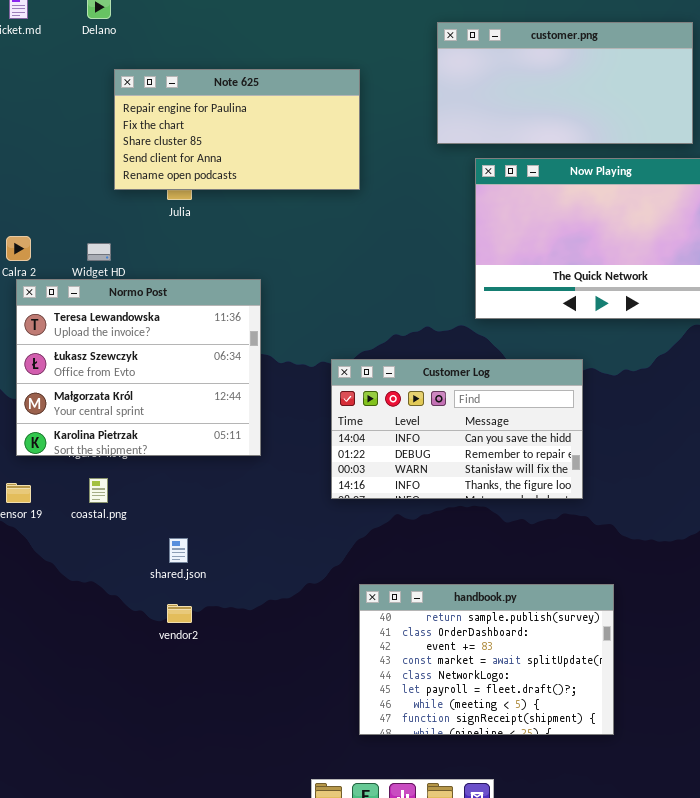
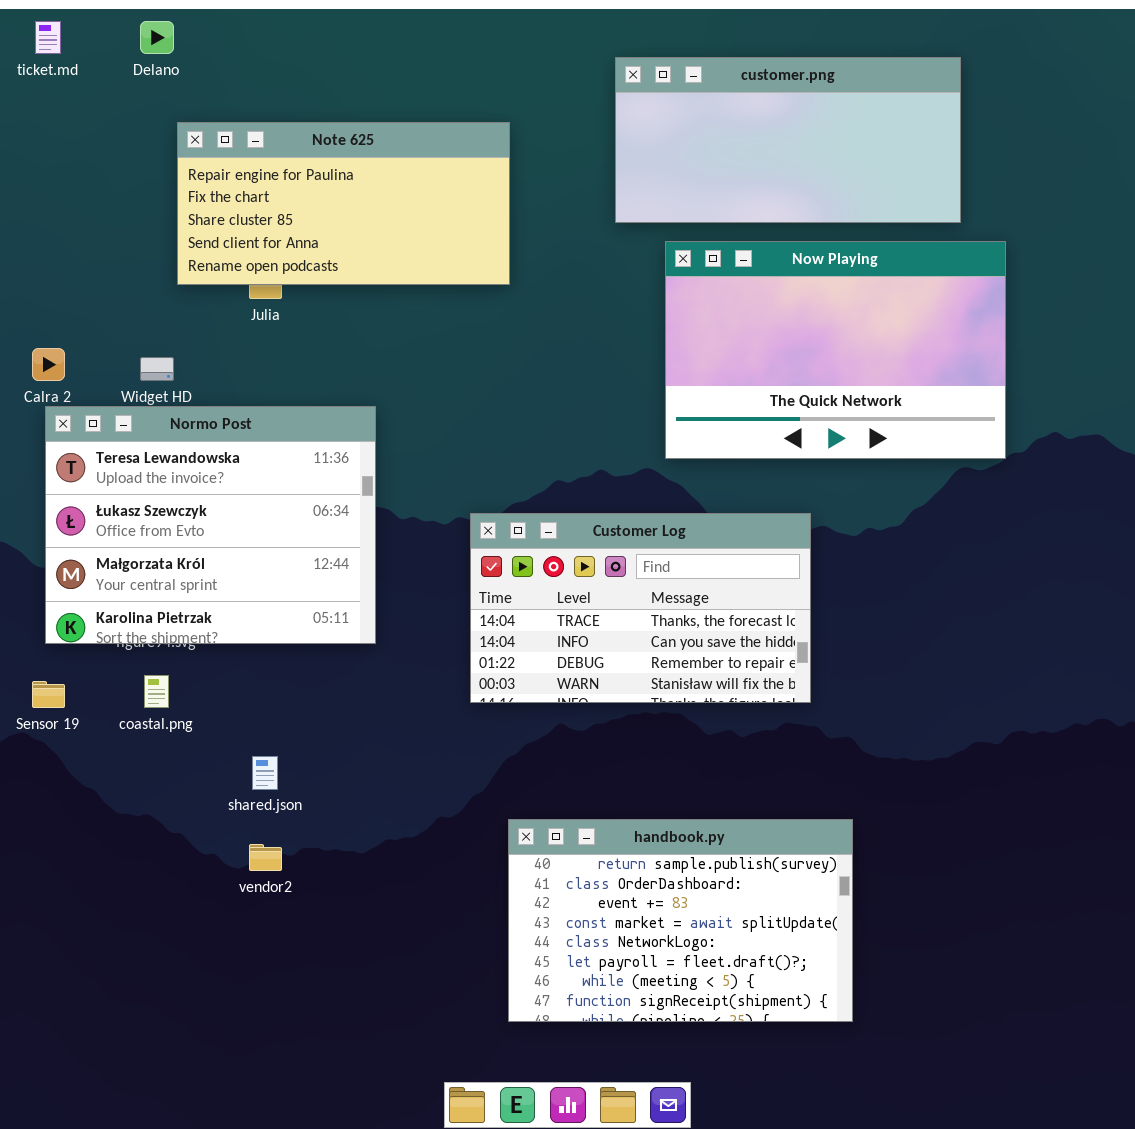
Customer Log: [331,359,583,499] -> [470,513,811,703], scrolled up 1 row

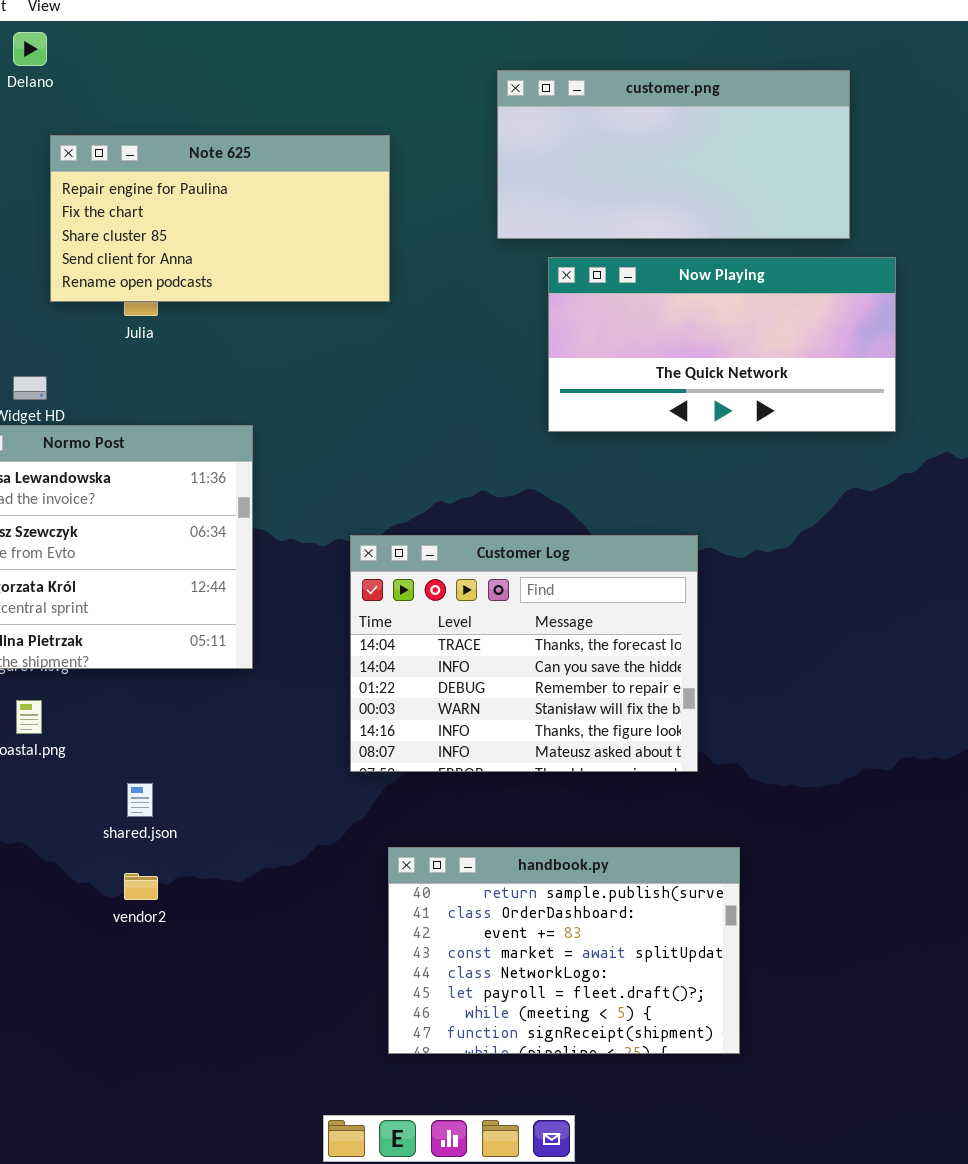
Now Playing: [665,241,1006,459] -> [548,257,896,432], resized
Customer Log: [470,513,811,703] -> [350,535,698,772], resized

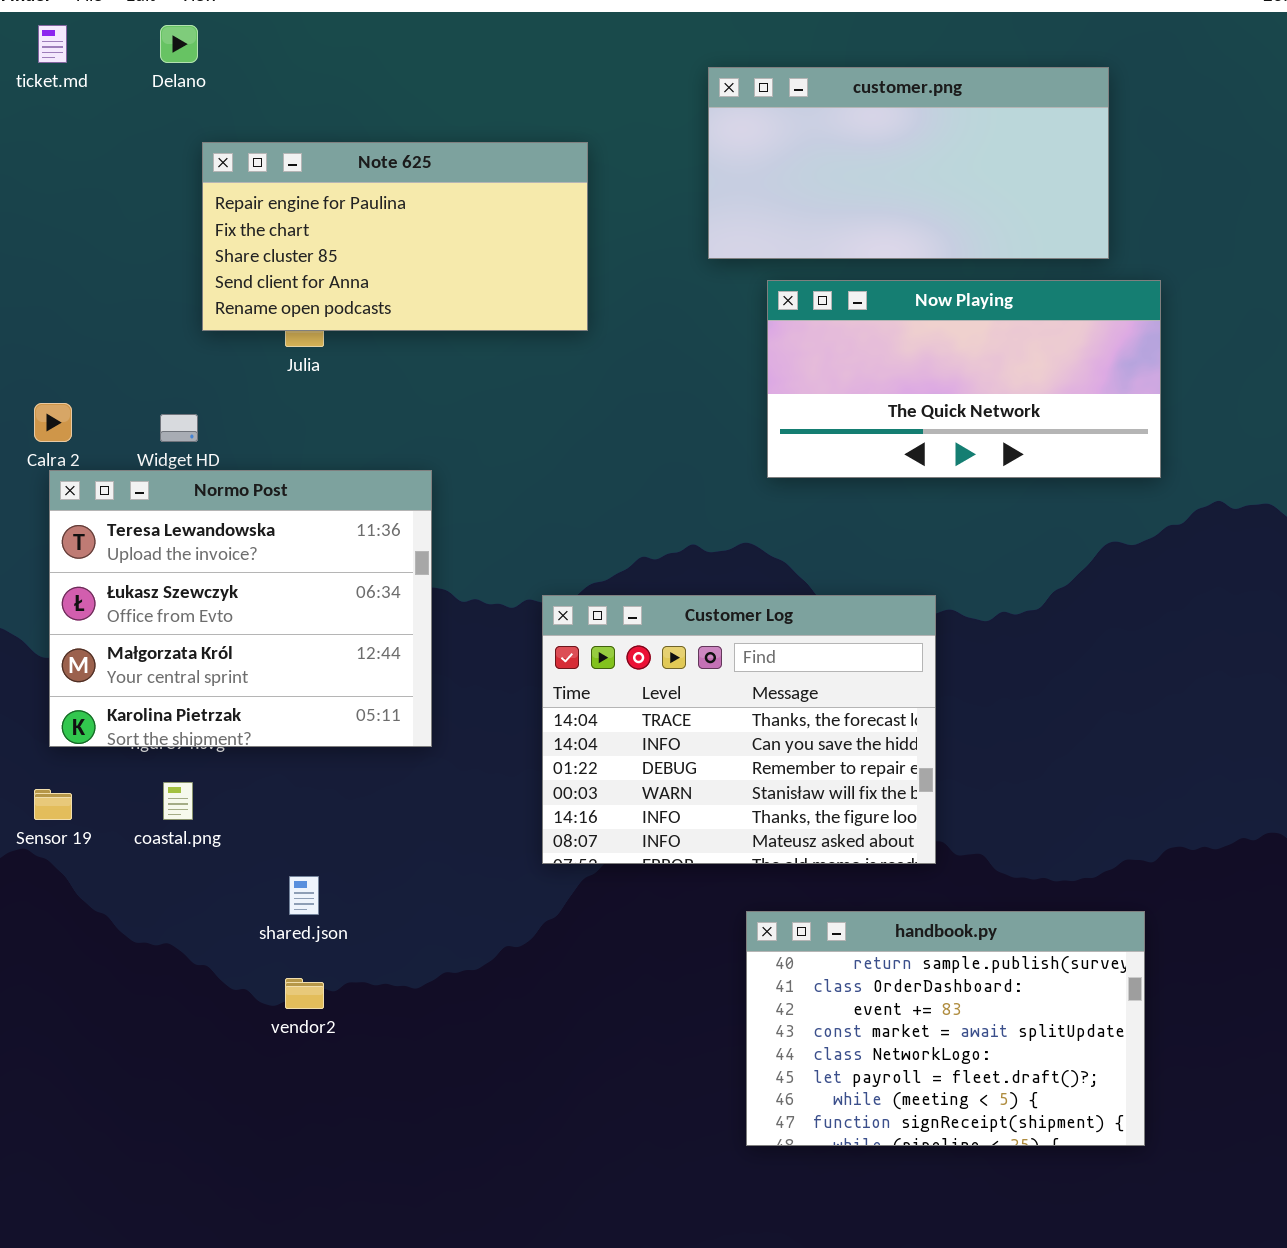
handbook.py: [388,847,740,1054] -> [746,911,1145,1146], moved

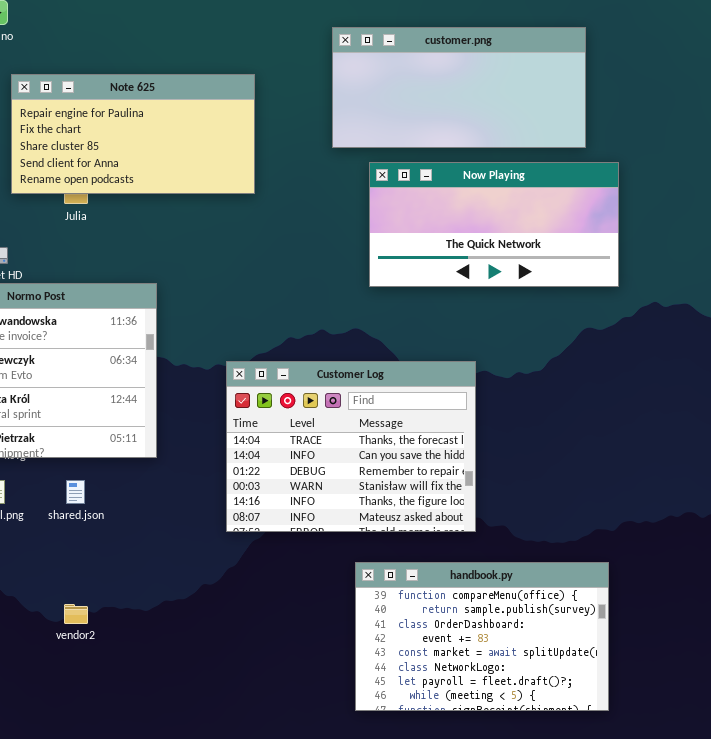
shared.json: [289,876,319,915] -> [66,480,85,504], moved
handbook.py: [746,911,1145,1146] -> [355,562,609,711], scrolled up 1 row

